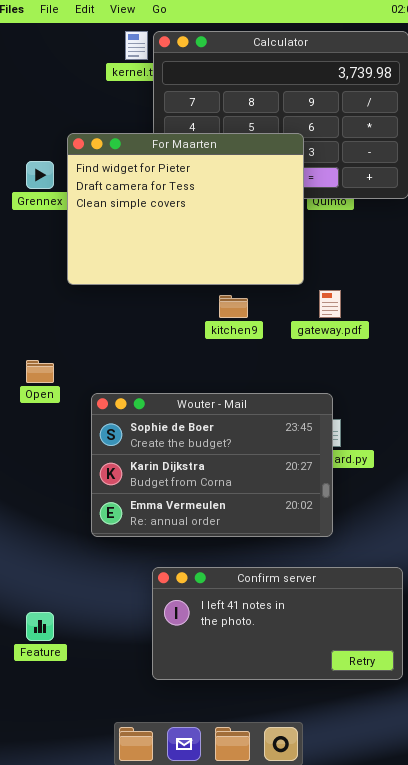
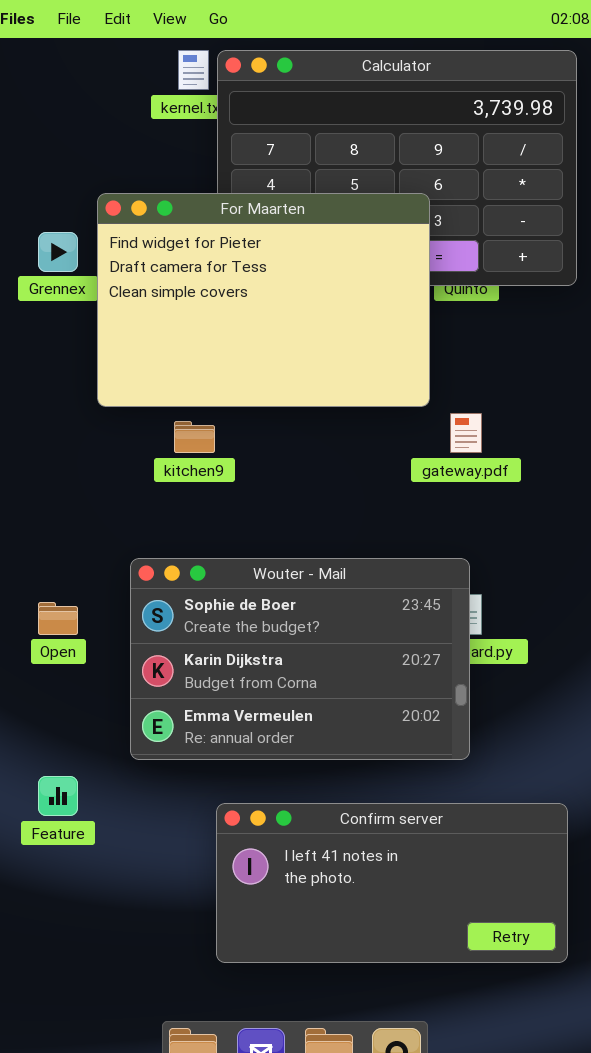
kitchen9: [219,295,248,318] -> [174,421,215,453], moved
Open: [26,360,54,383] -> [38,602,78,635], moved
Feature: [26,612,54,641] -> [38,776,78,816], moved

